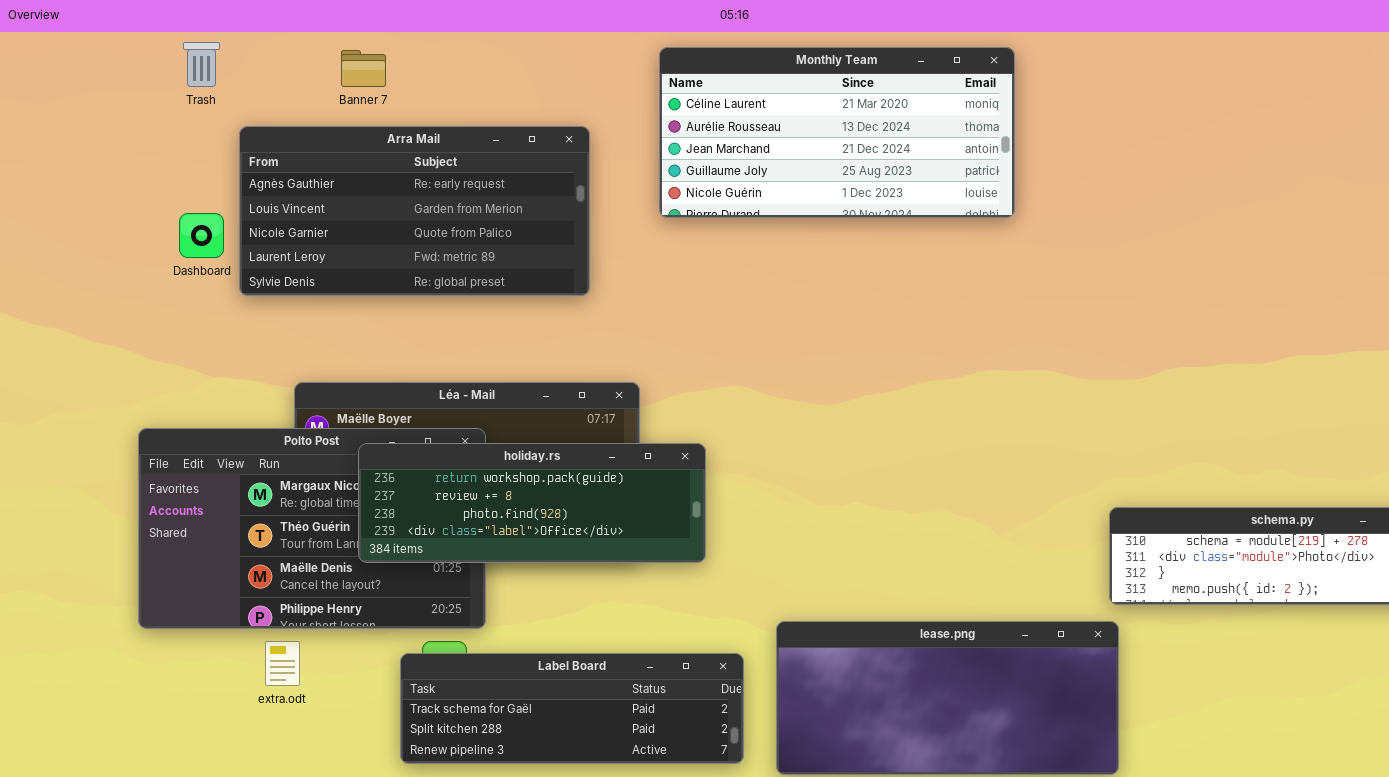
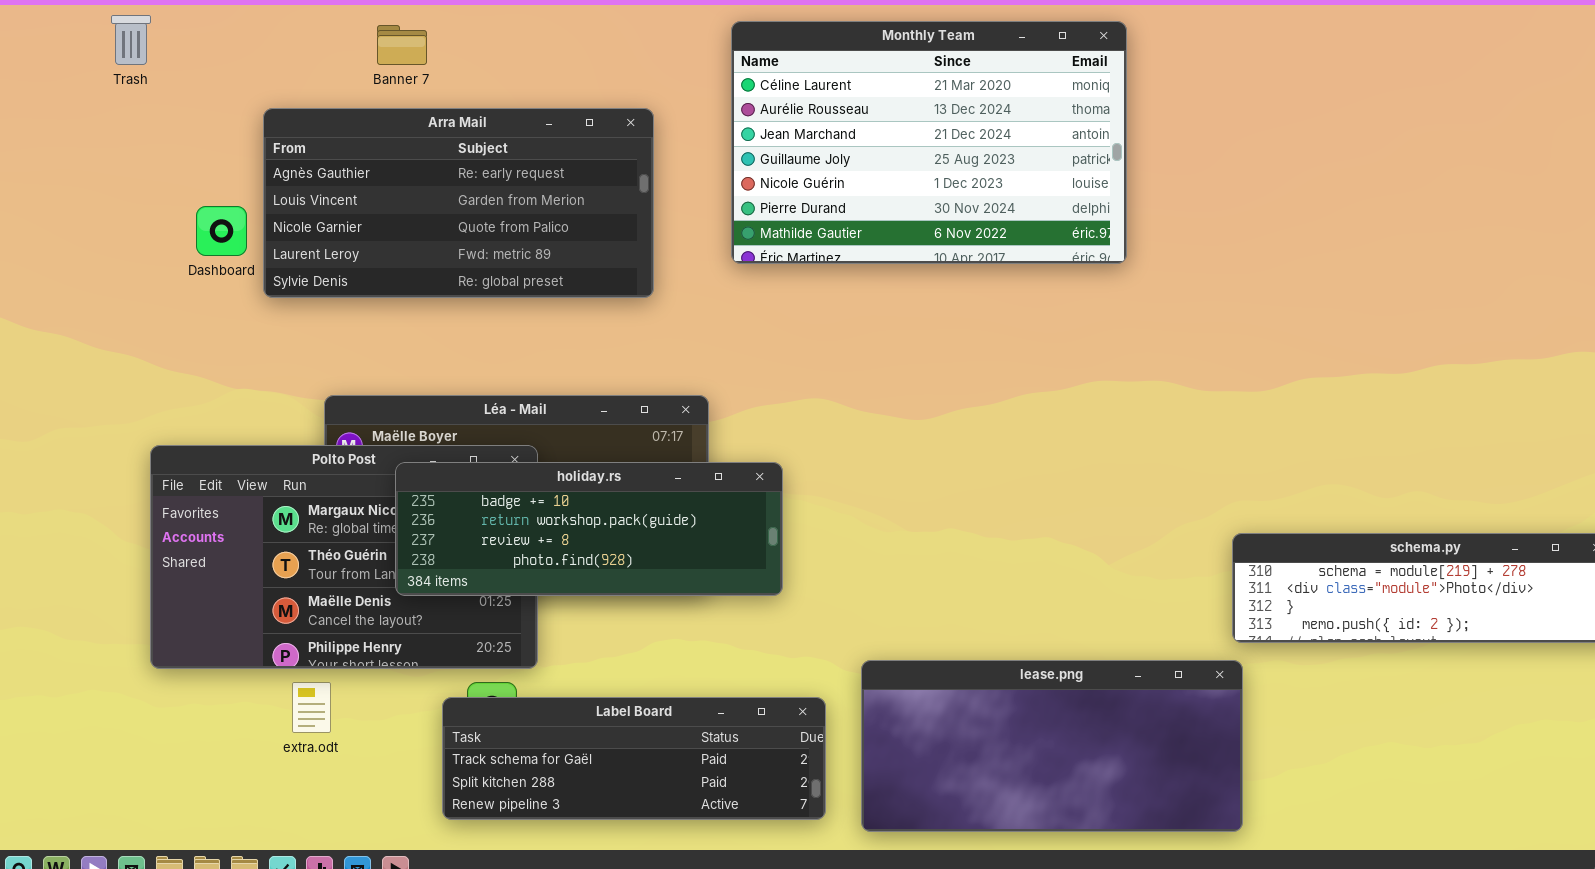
Trash: [183,42,220,87] -> [111,15,151,65], moved
Monthly Team: [659,47,1015,218] -> [731,21,1127,264], resized
holiday.rs: [358,443,706,563] -> [395,462,783,596], scrolled up 1 row

